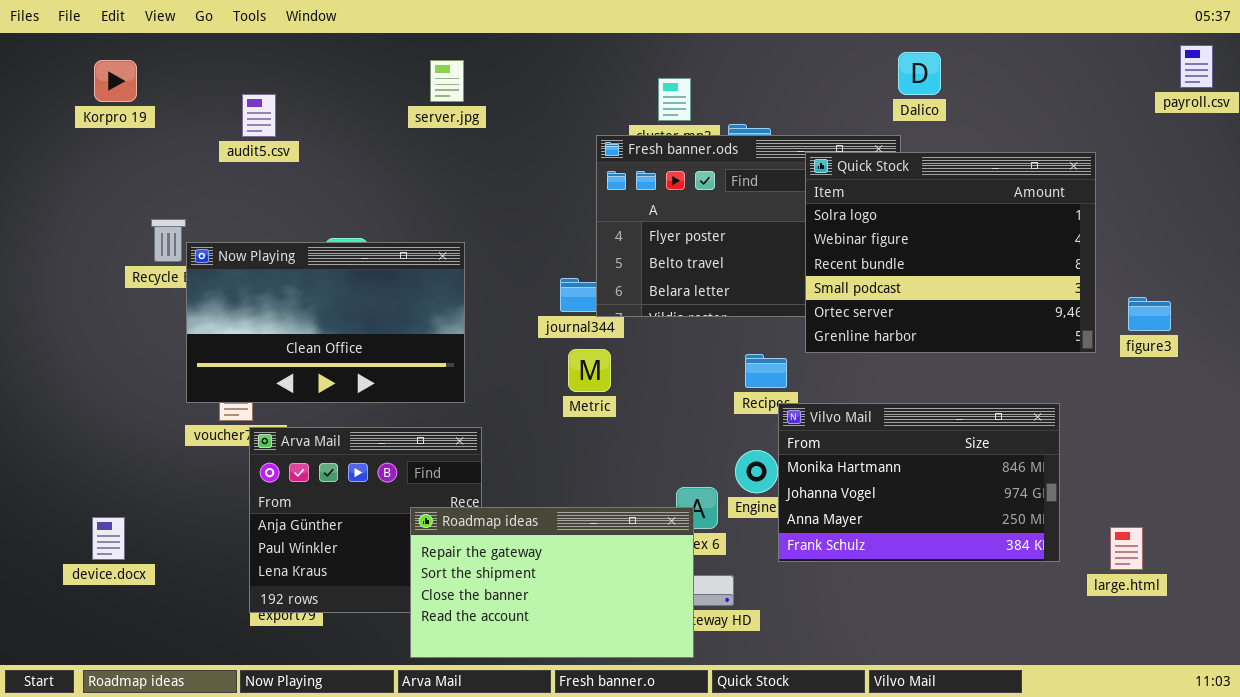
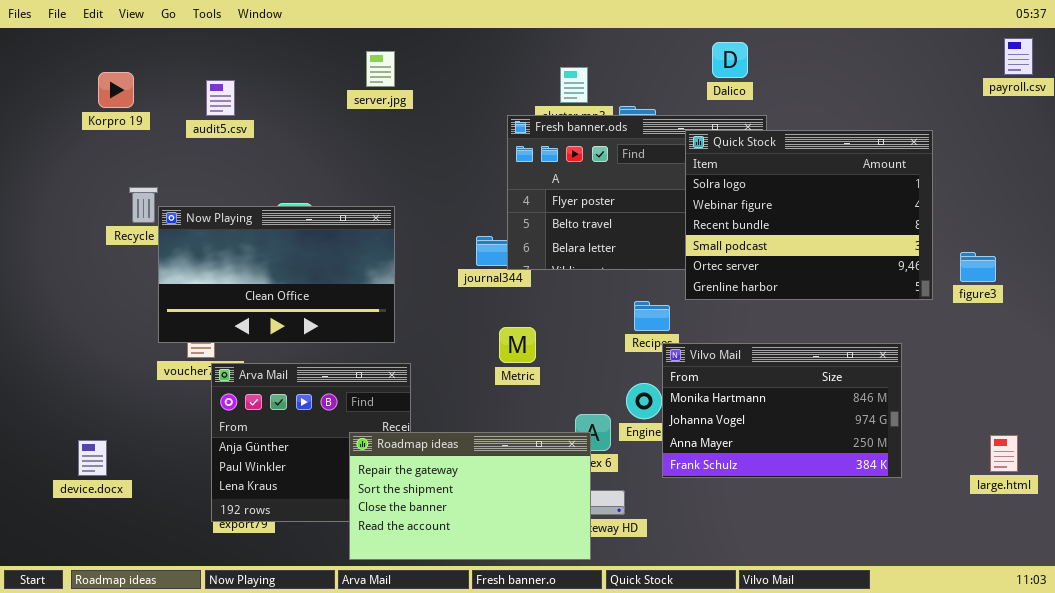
Dalico: [898,52,941,95] -> [712,42,748,78], moved
Korpro 19: [94,60,137,102] -> [98,72,134,108], moved
Metric: [568,349,611,392] -> [499,327,536,363], moved
large.html: [1110,527,1143,570] -> [990,435,1018,472], moved

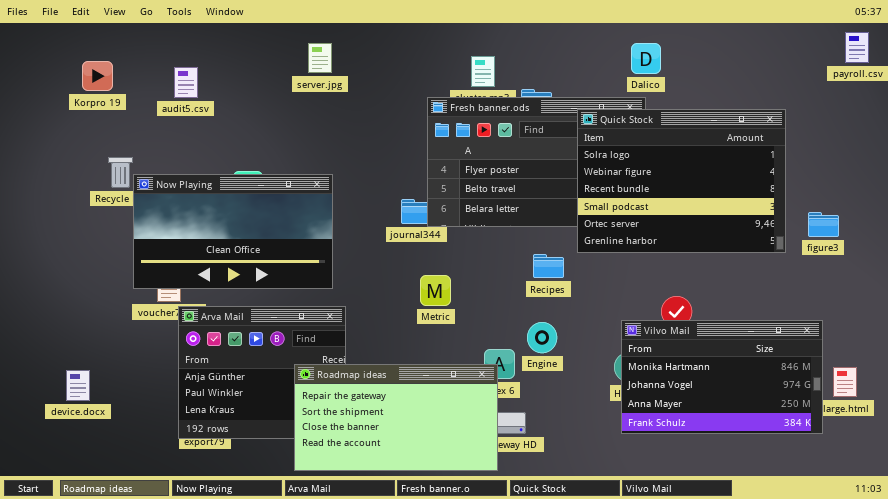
Dalico: [712,42,748,78] -> [631,43,661,74], moved
Vilvo Mail: [662,343,902,478] -> [621,320,823,434], moved

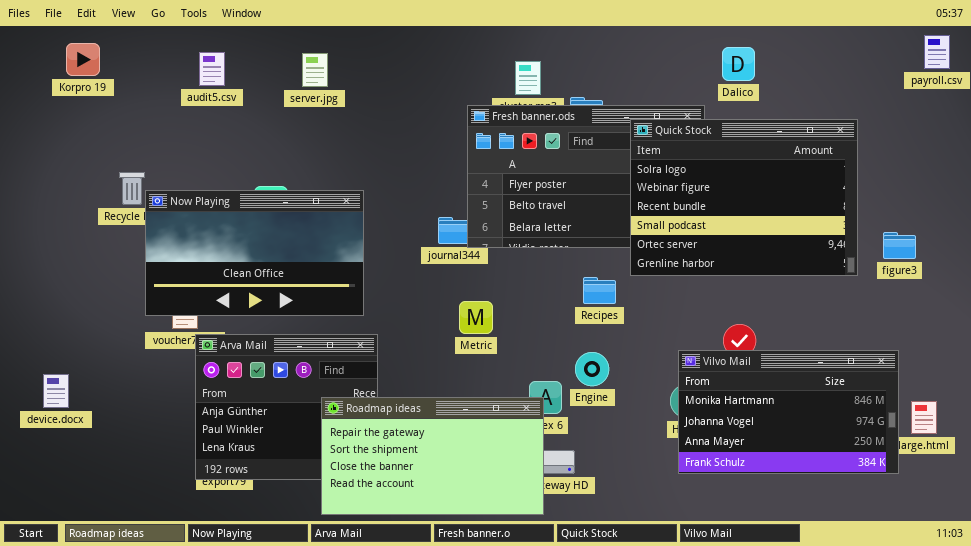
server.jpg: [308,43,332,73] -> [302,53,328,87], moved
Dalico: [631,43,661,74] -> [722,47,755,81], moved
Korpro 19: [82,61,113,91] -> [66,43,100,76], moved
audit5.csv: [174,67,198,98] -> [199,52,225,86], moved
device.docx: [66,370,90,401] -> [43,374,69,408], moved

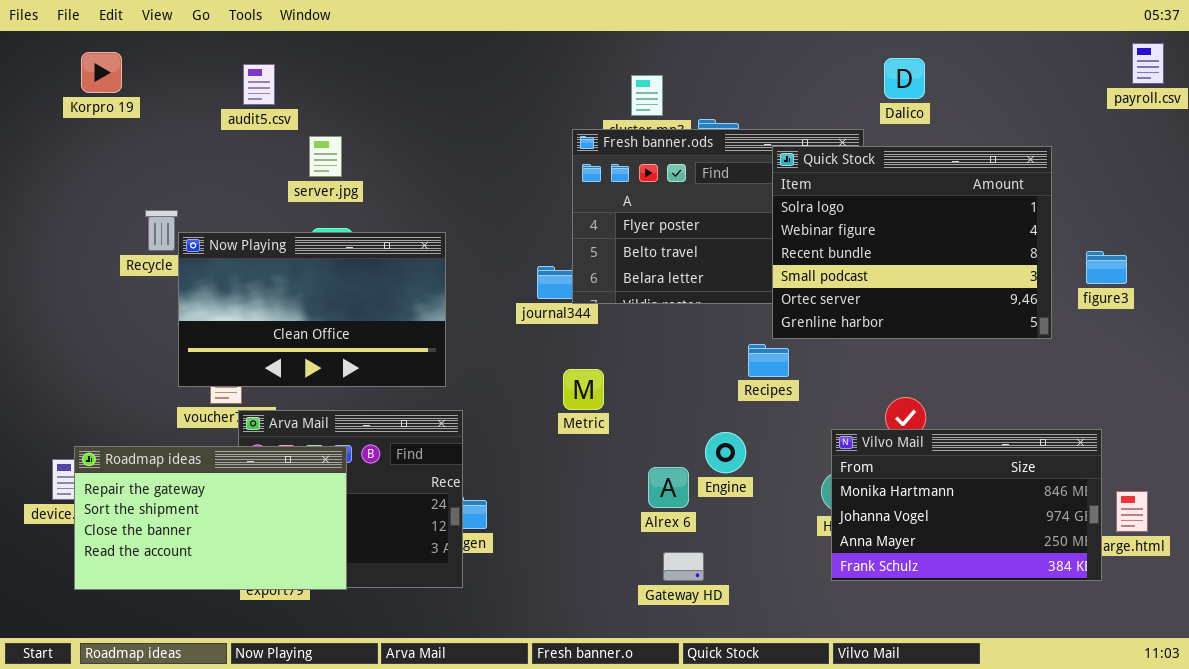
server.jpg: [302,53,328,87] -> [309,136,342,177], moved
figure3: [883,232,916,259] -> [1086,251,1127,284], moved
Recipes: [583,277,616,304] -> [748,344,789,377], moved
Roadmap ideas: [321,397,544,515] -> [74,446,347,590], moved

